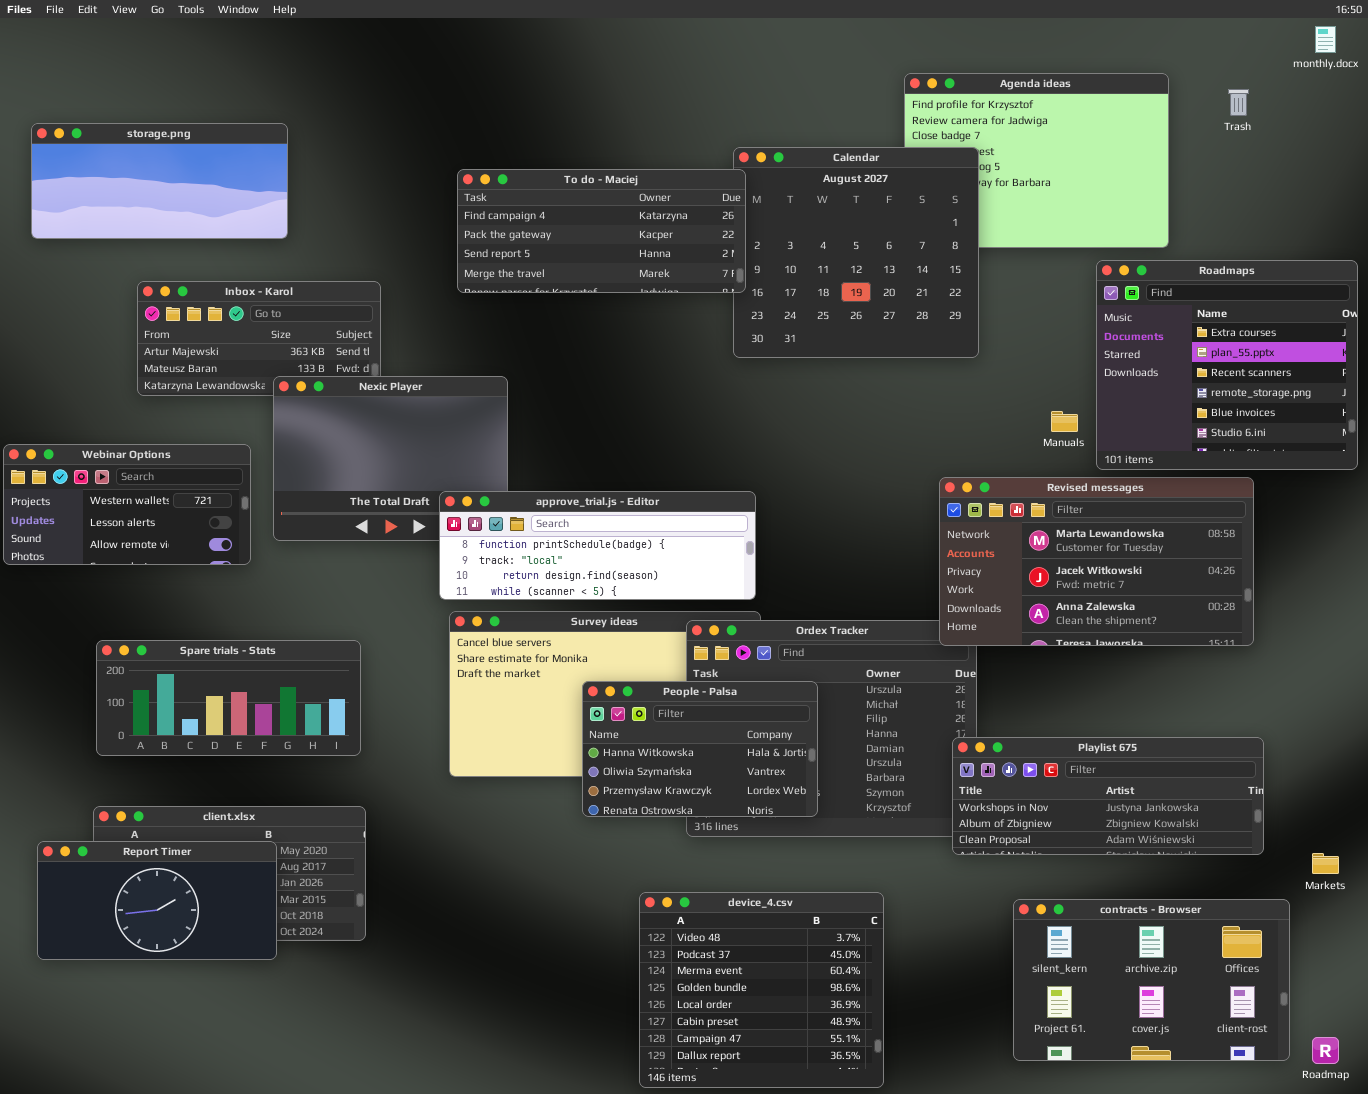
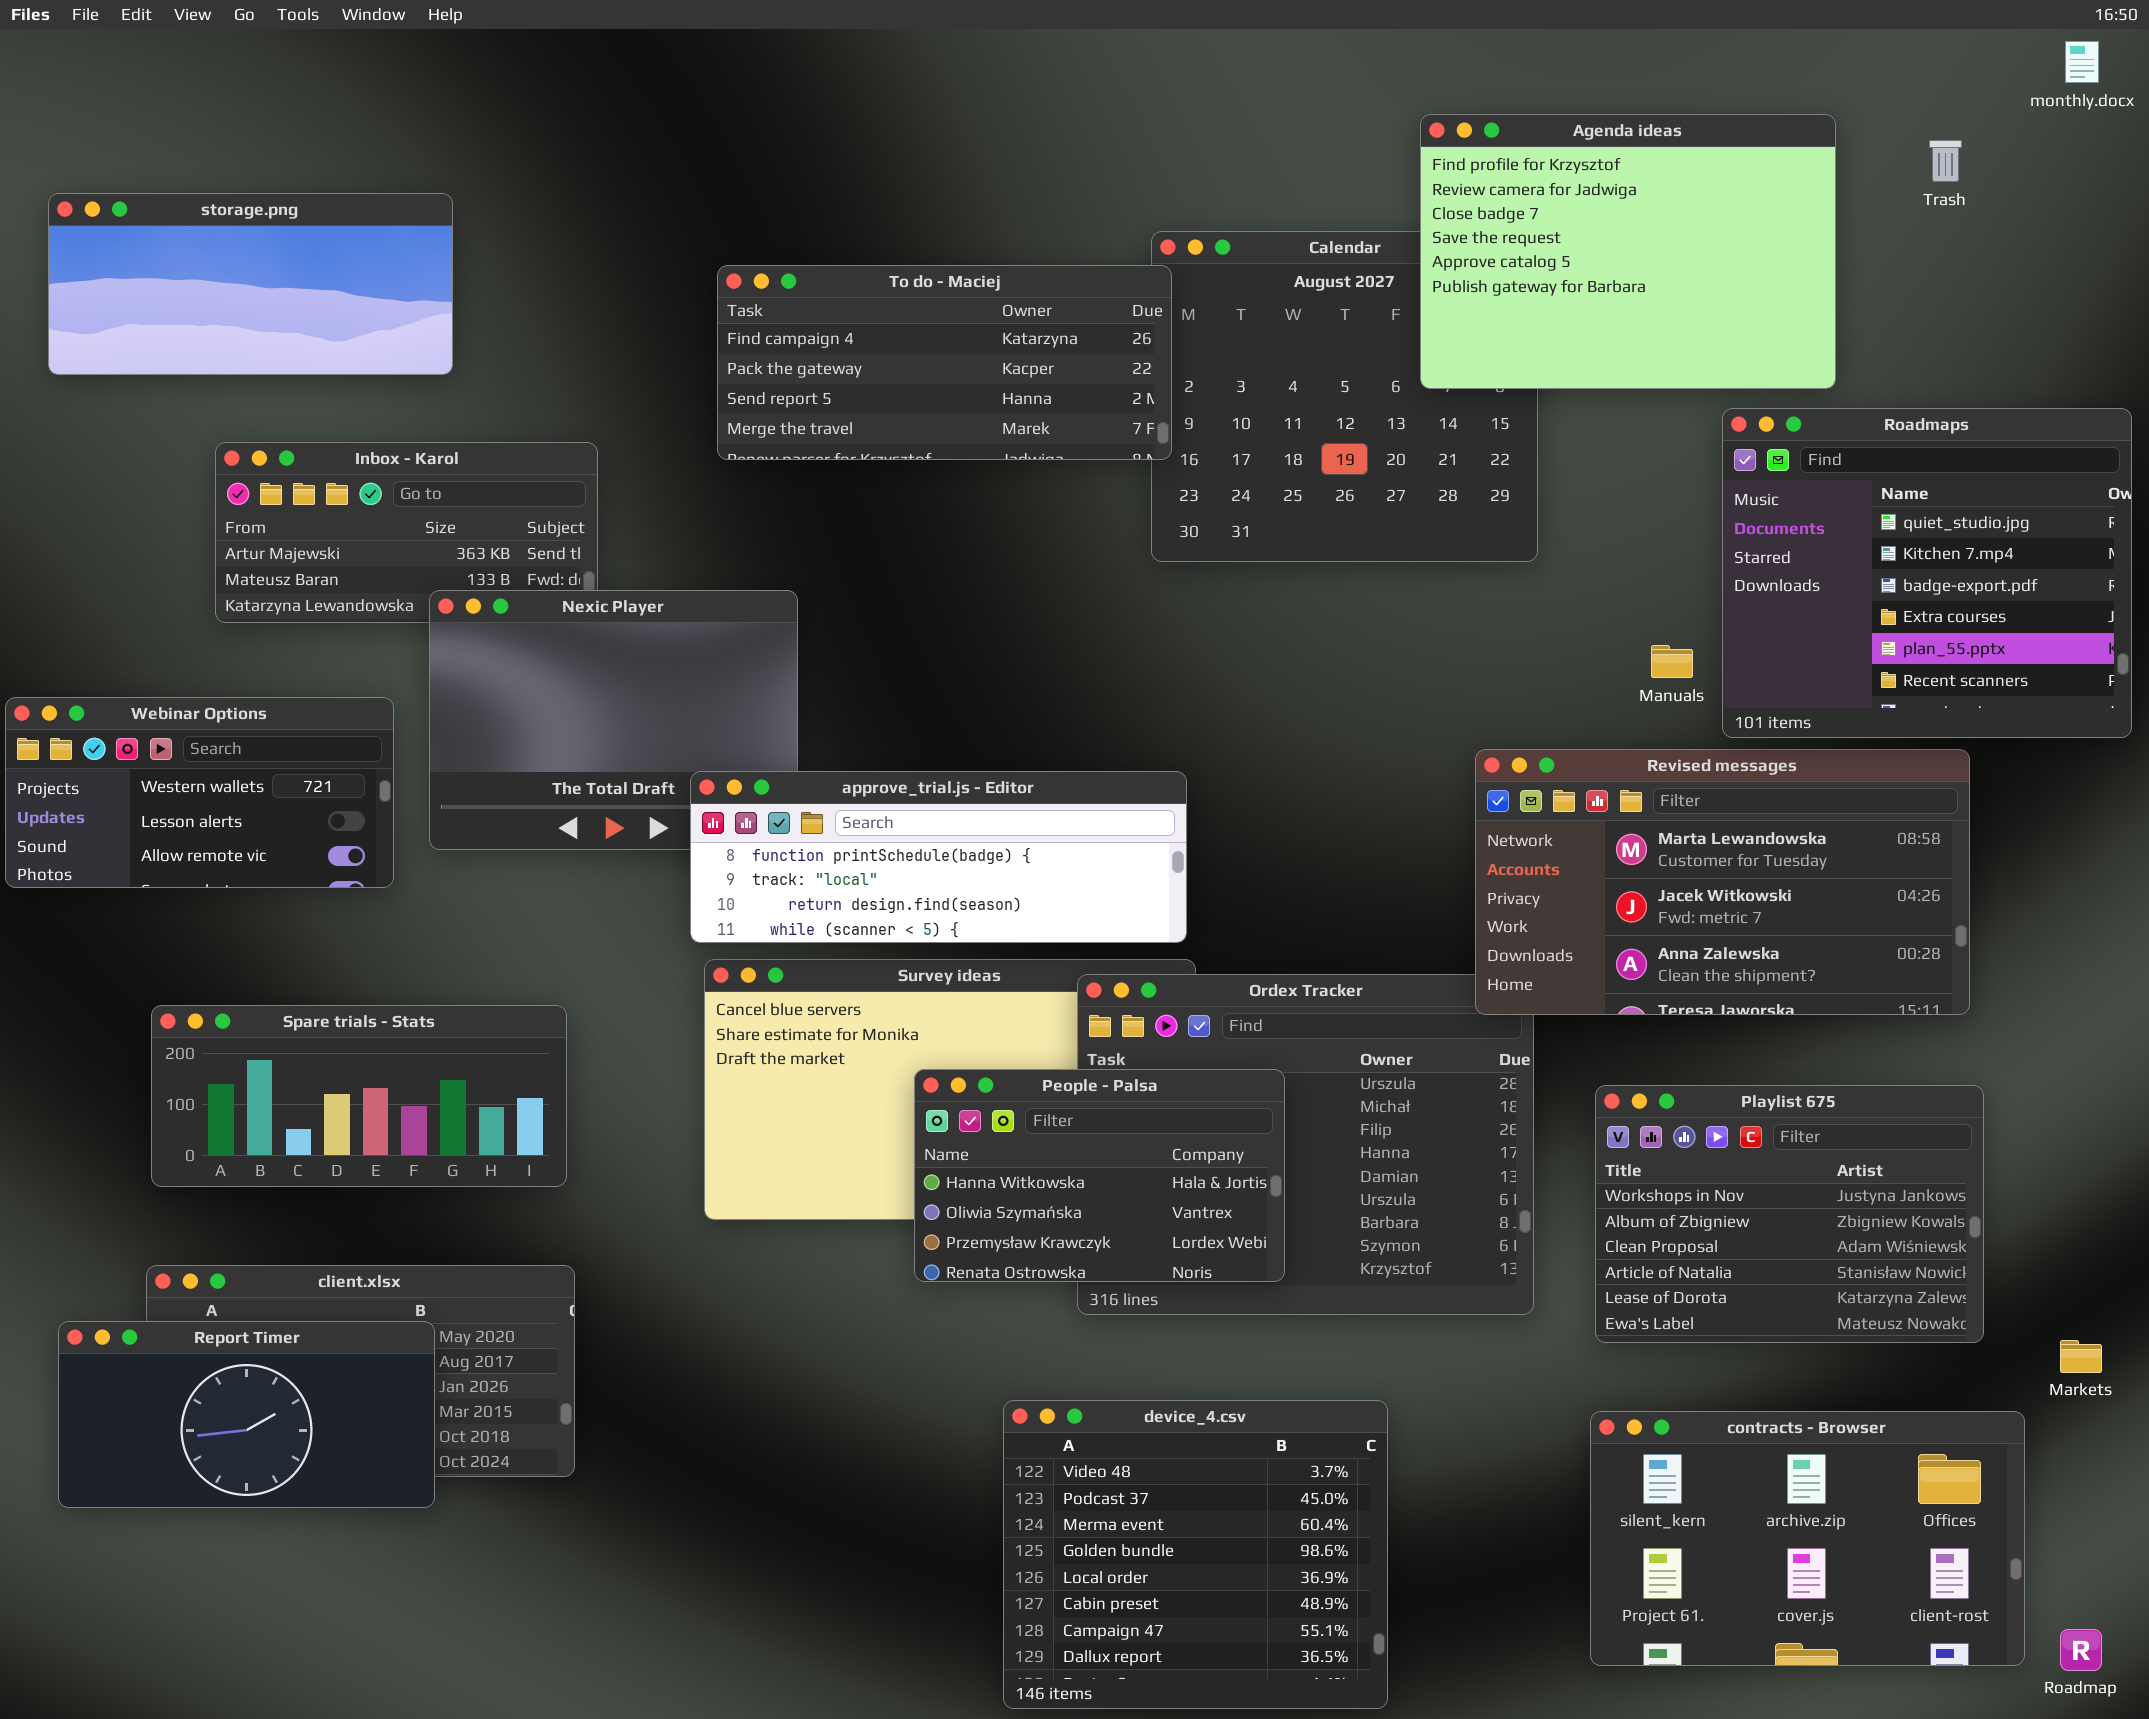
Agenda ideas: [904,73,1169,248] -> [1420,114,1836,389], raised
Roadmaps: [1096,260,1358,470] -> [1722,408,2132,738], scrolled up 3 rows
Playlist 675: [952,737,1264,855] -> [1595,1085,1984,1343], resized

